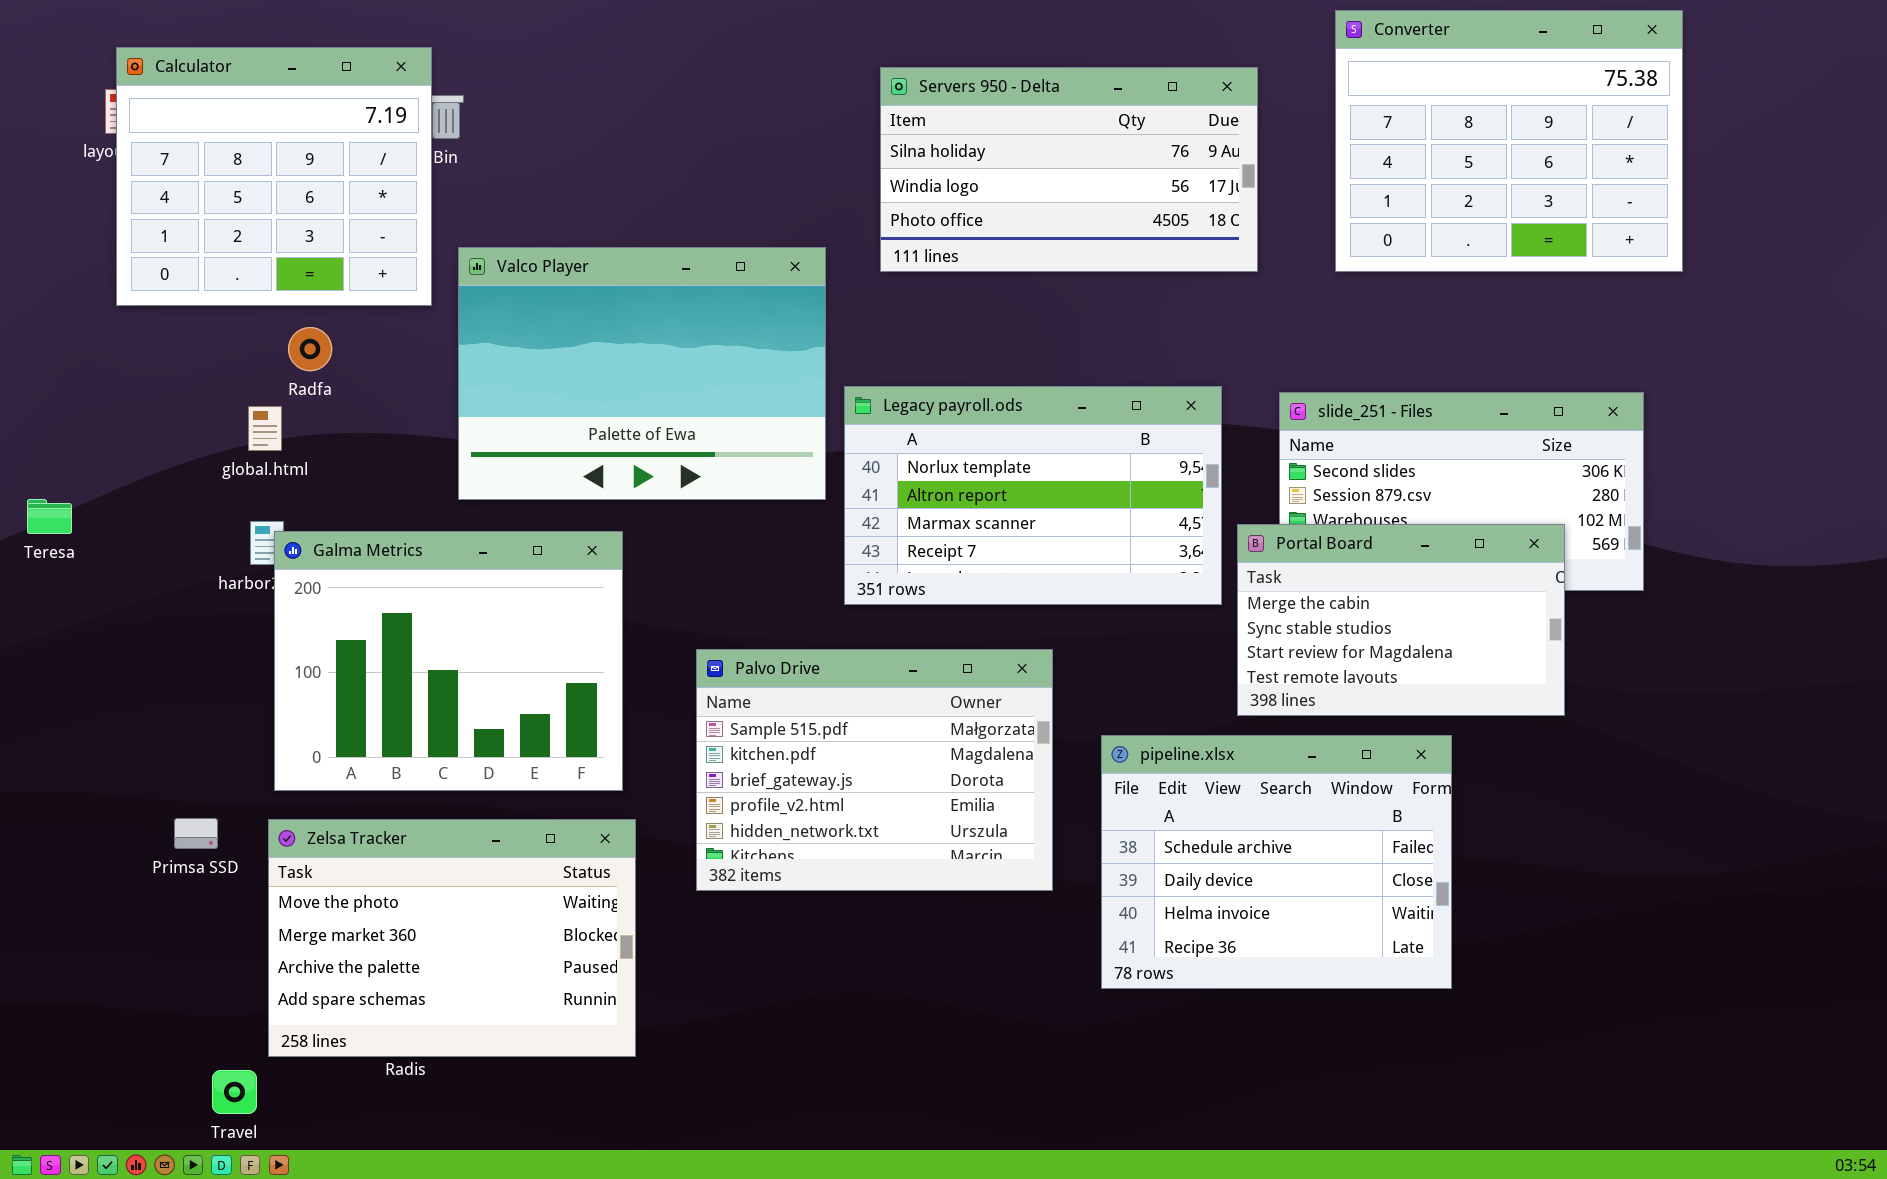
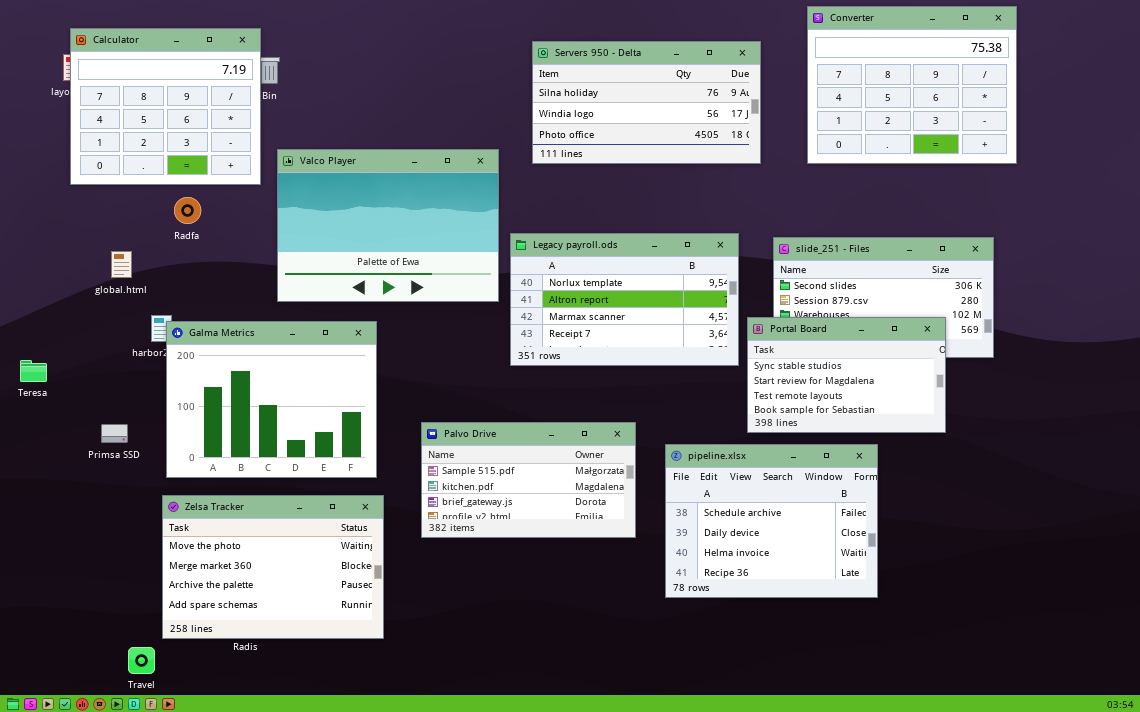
global.html: [248,406,282,451] -> [111,251,132,278], moved
Teresa: [27,499,72,534] -> [20,360,47,382], moved
Portal Board: [1237,524,1565,716] -> [747,317,946,433], scrolled down 1 row
Palvo Drive: [696,649,1053,891] -> [421,422,636,538], resized
Primsa SSD: [174,818,218,849] -> [101,424,128,443], moved

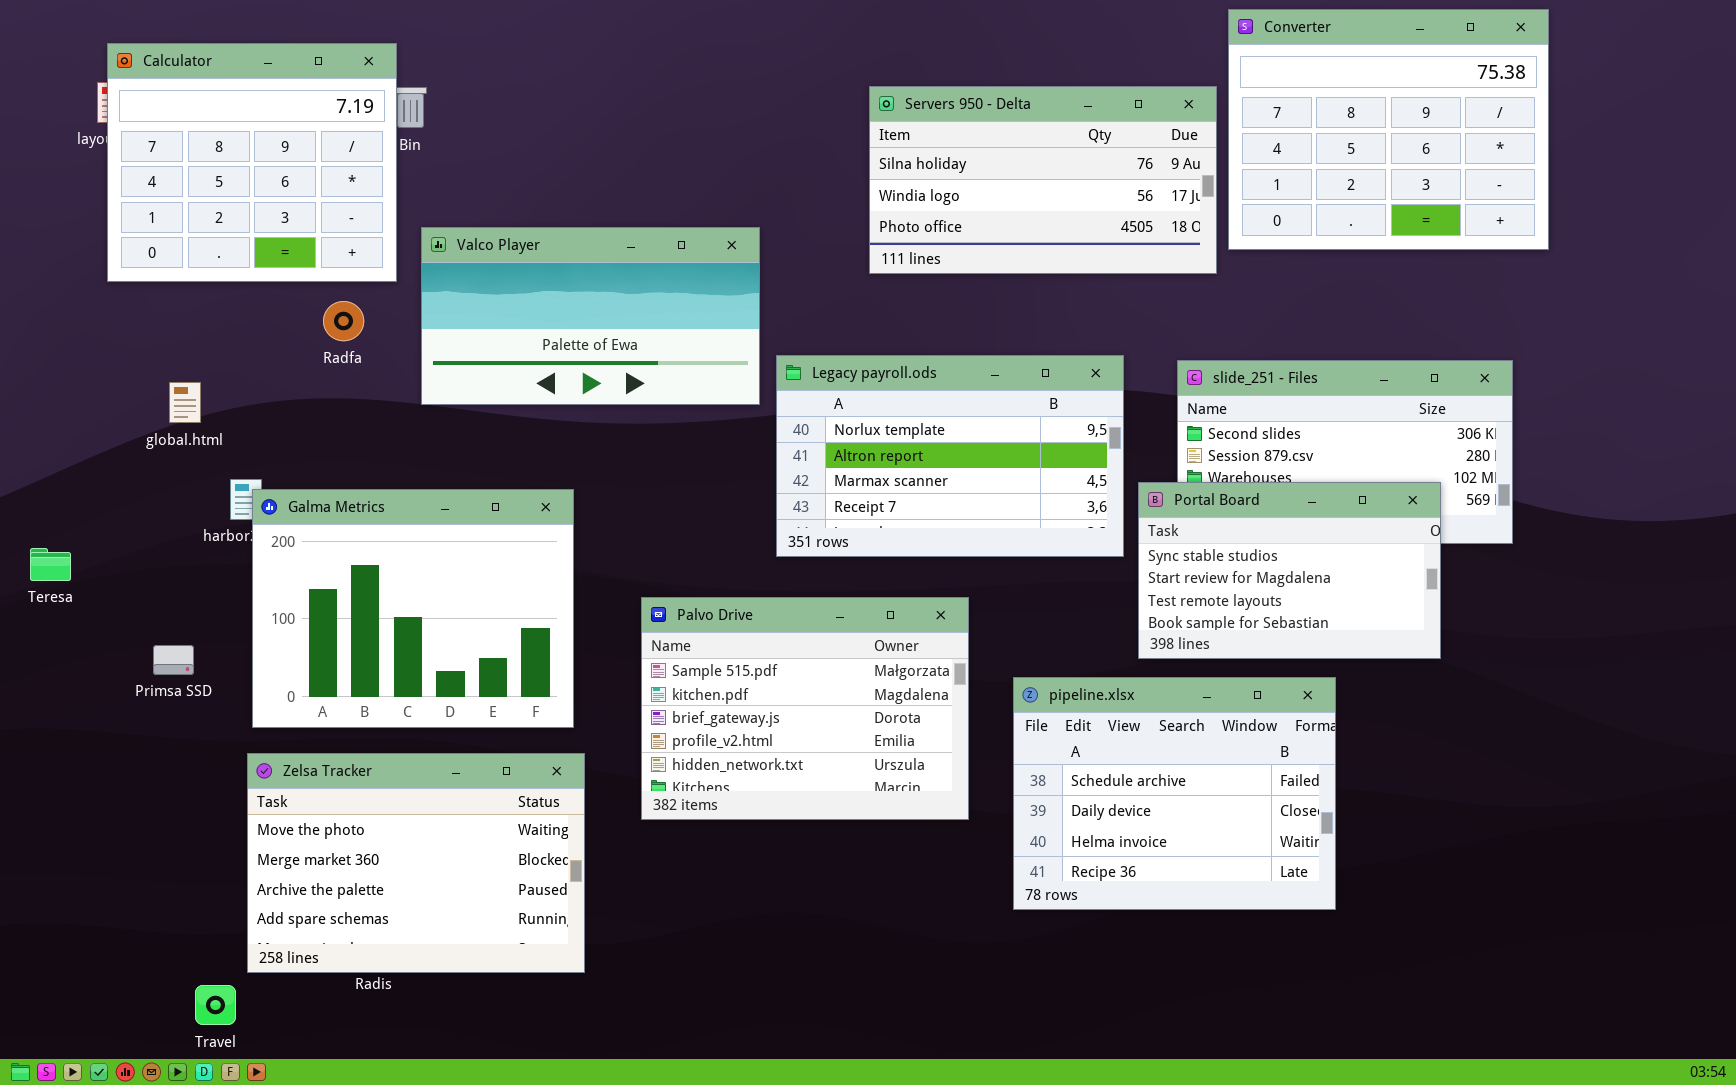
Servers 950 - Delta: [532,41,761,164] -> [869,86,1217,274], moved
Valco Player: [277,149,499,302] -> [421,227,760,405], resized
Radfa: [174,197,201,224] -> [323,301,364,341], moved
Palvo Drive: [421,422,636,538] -> [641,597,969,820], resized

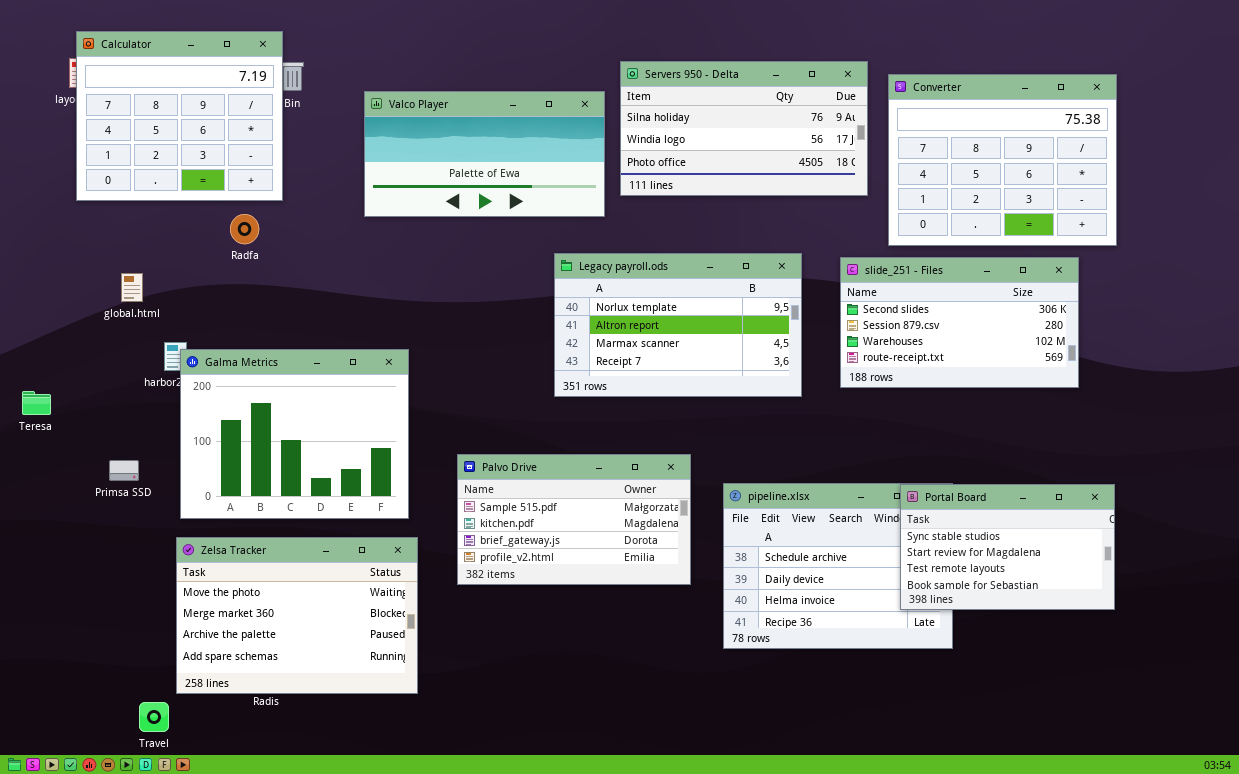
Converter: [1228,9,1549,250] -> [888,74,1117,246], moved
Valco Player: [421,227,760,405] -> [364,91,605,217], moved
Portal Board: [1138,482,1441,659] -> [900,484,1115,610], moved
Palvo Drive: [641,597,969,820] -> [457,454,691,585], resized

